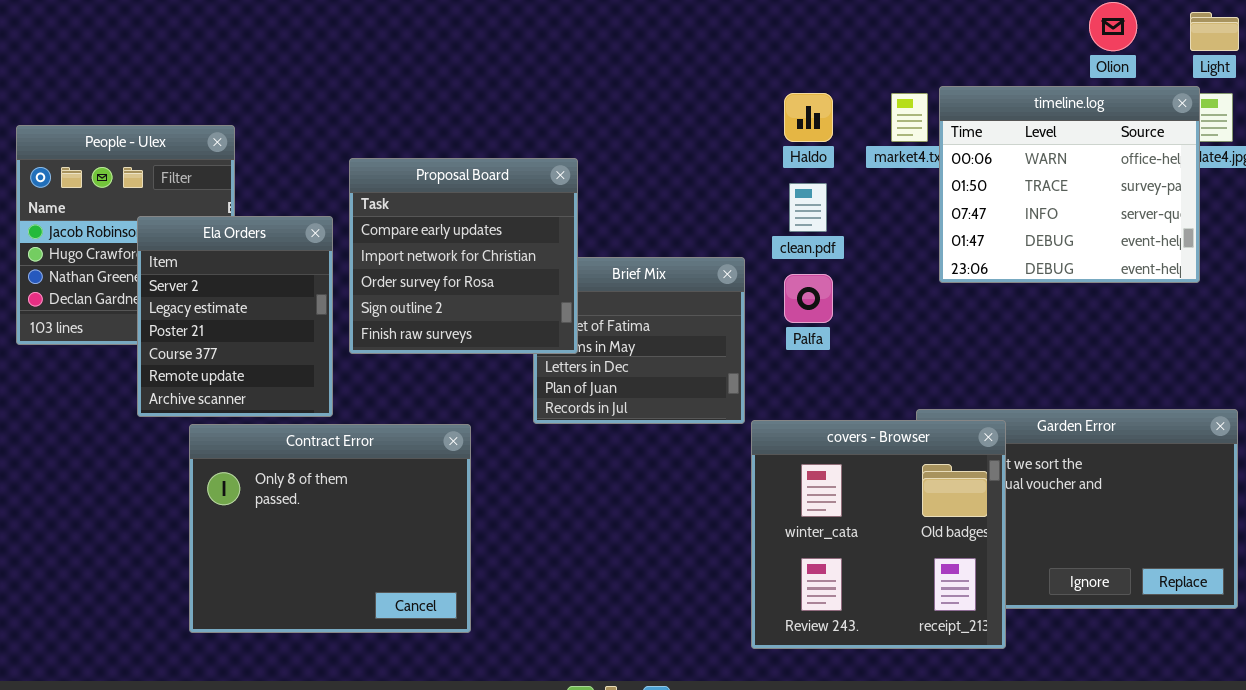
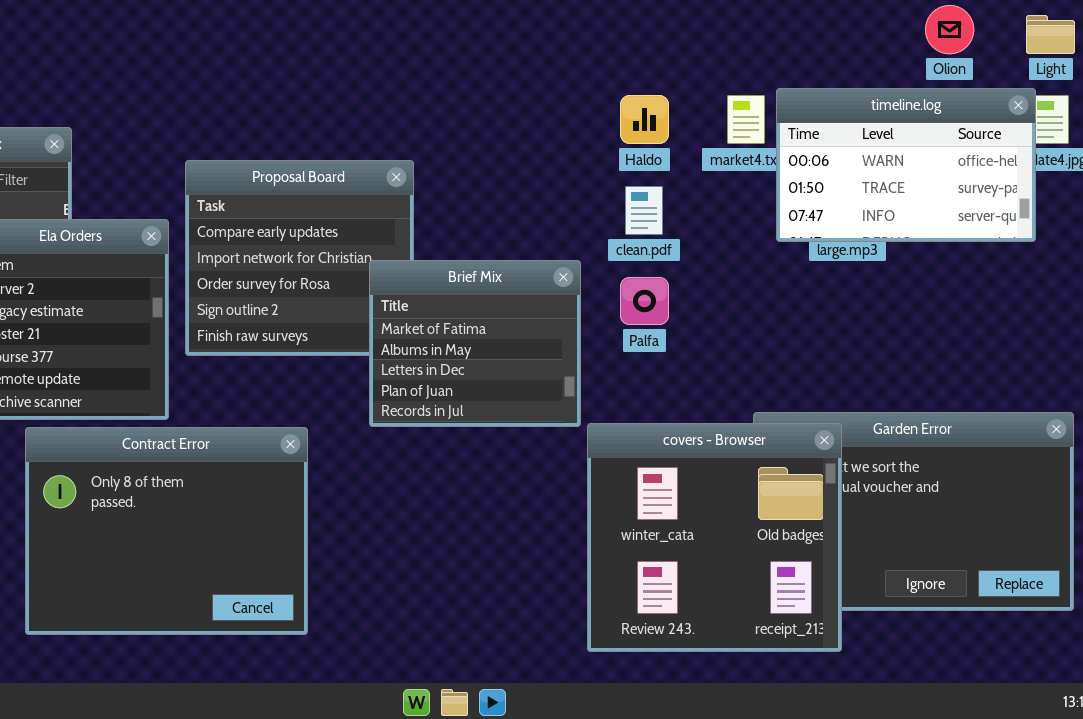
timeline.log: [939,86,1200,283] -> [776,88,1036,242], resized
Brief Mix: [533,257,745,424] -> [369,260,581,427], raised

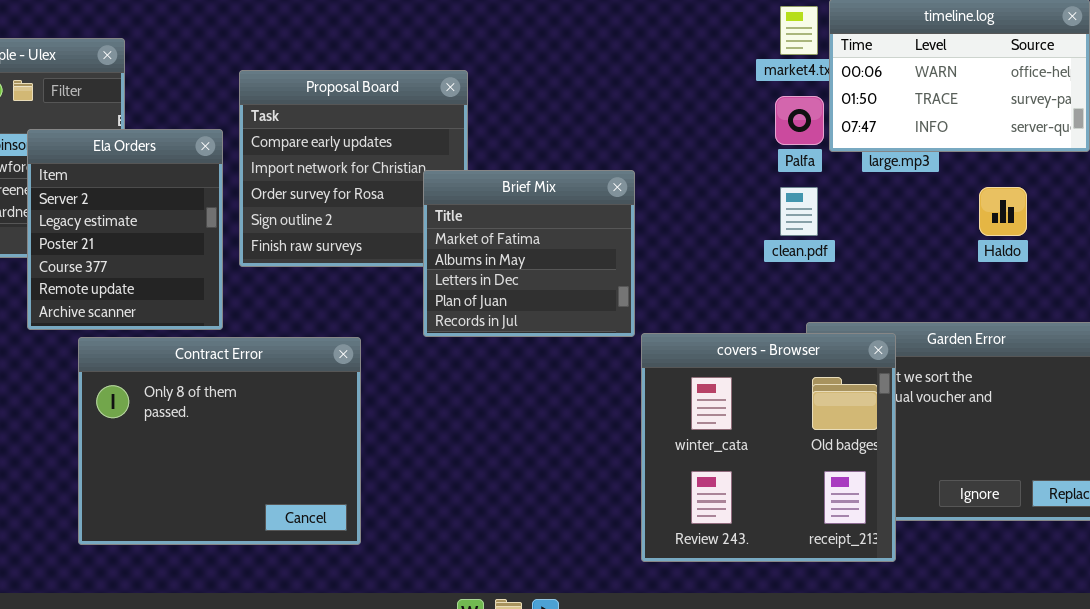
Haldo: [620,95,669,144] -> [979,187,1027,236], moved
clean.pdf: [625,186,663,235] -> [780,187,818,236], moved
Palfa: [620,277,669,325] -> [775,96,824,145], moved

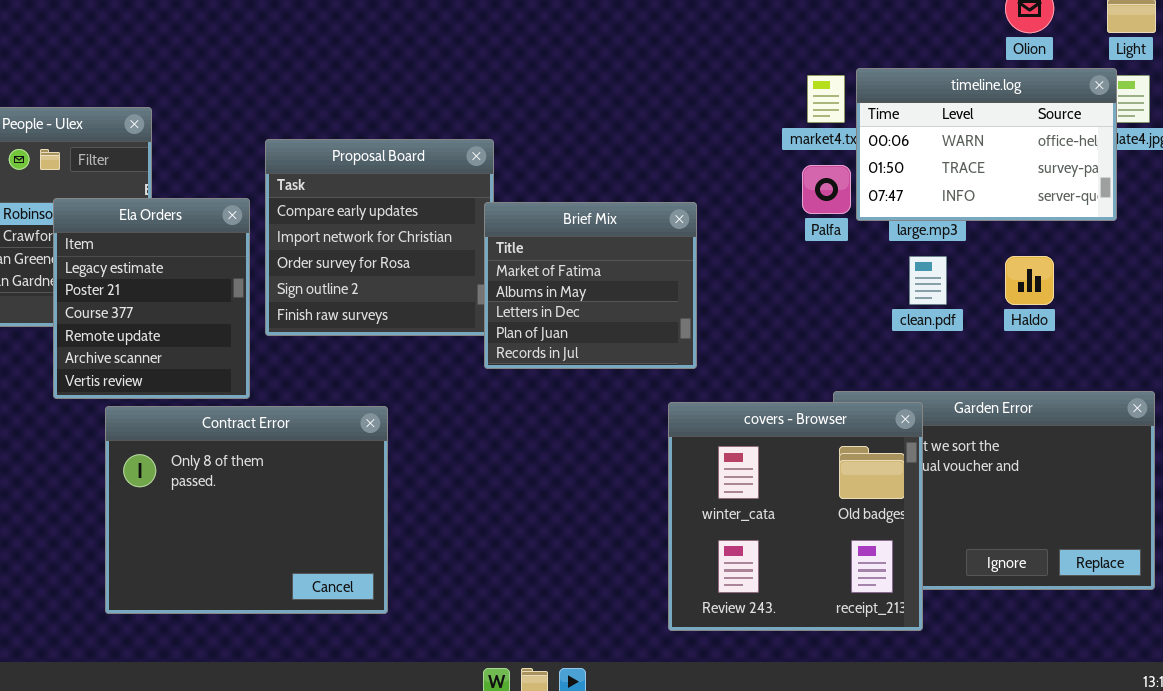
Ela Orders: [27,129,223,330] -> [53,198,250,399], scrolled down 1 row
Brief Mix: [423,170,635,337] -> [484,202,697,369], moved
clean.pdf: [780,187,818,236] -> [909,256,947,305], moved

